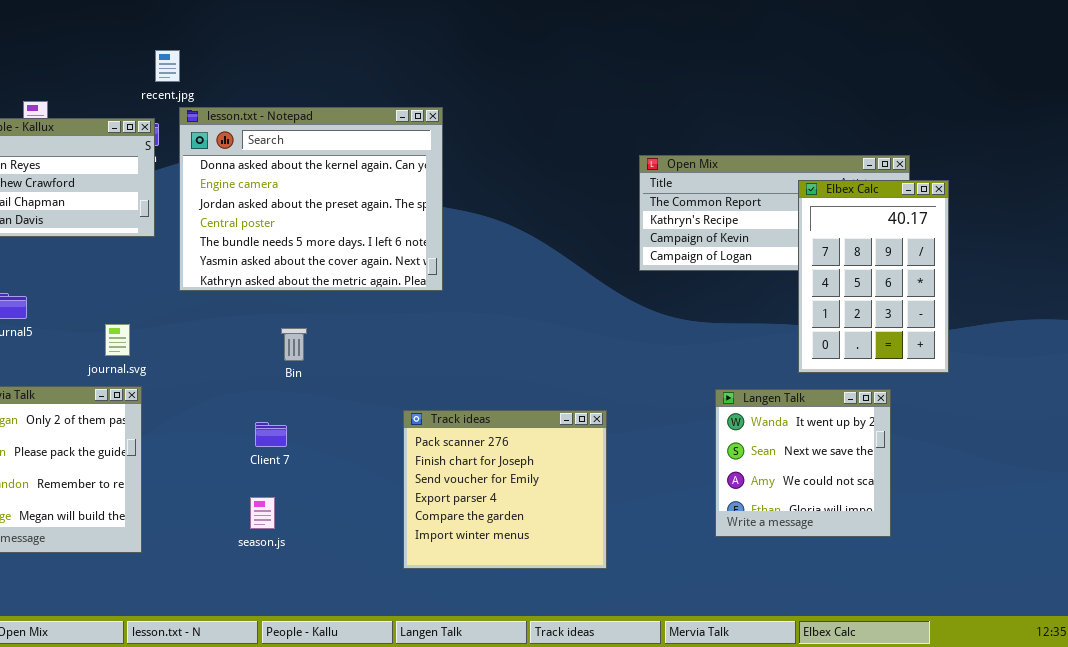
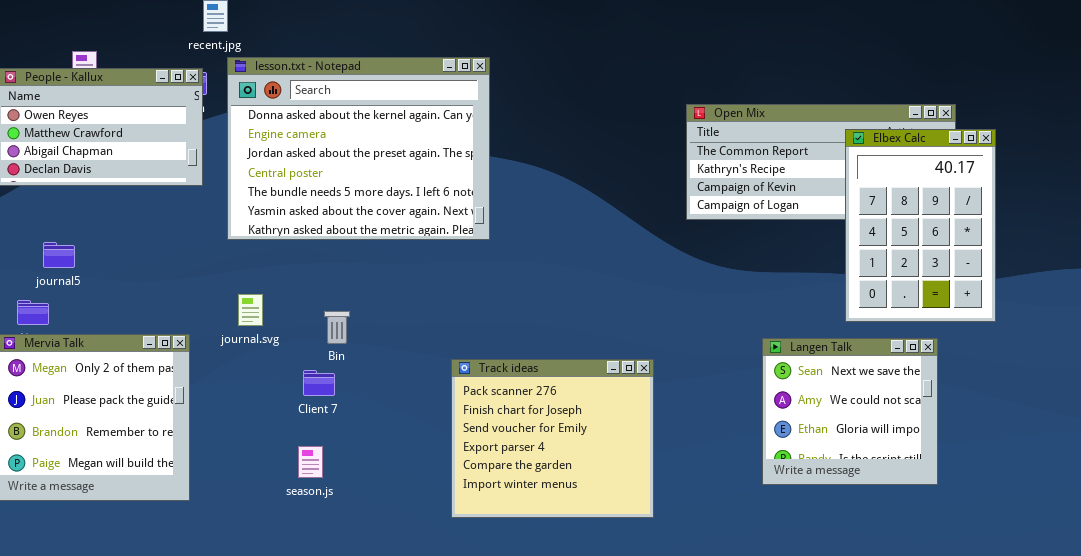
journal.svg: [105,324,130,356] -> [238,294,263,326], moved
Bin: [281,328,307,361] -> [324,311,350,344], moved
Langen Talk: [715,389,891,537] -> [762,338,938,485], scrolled down 1 row

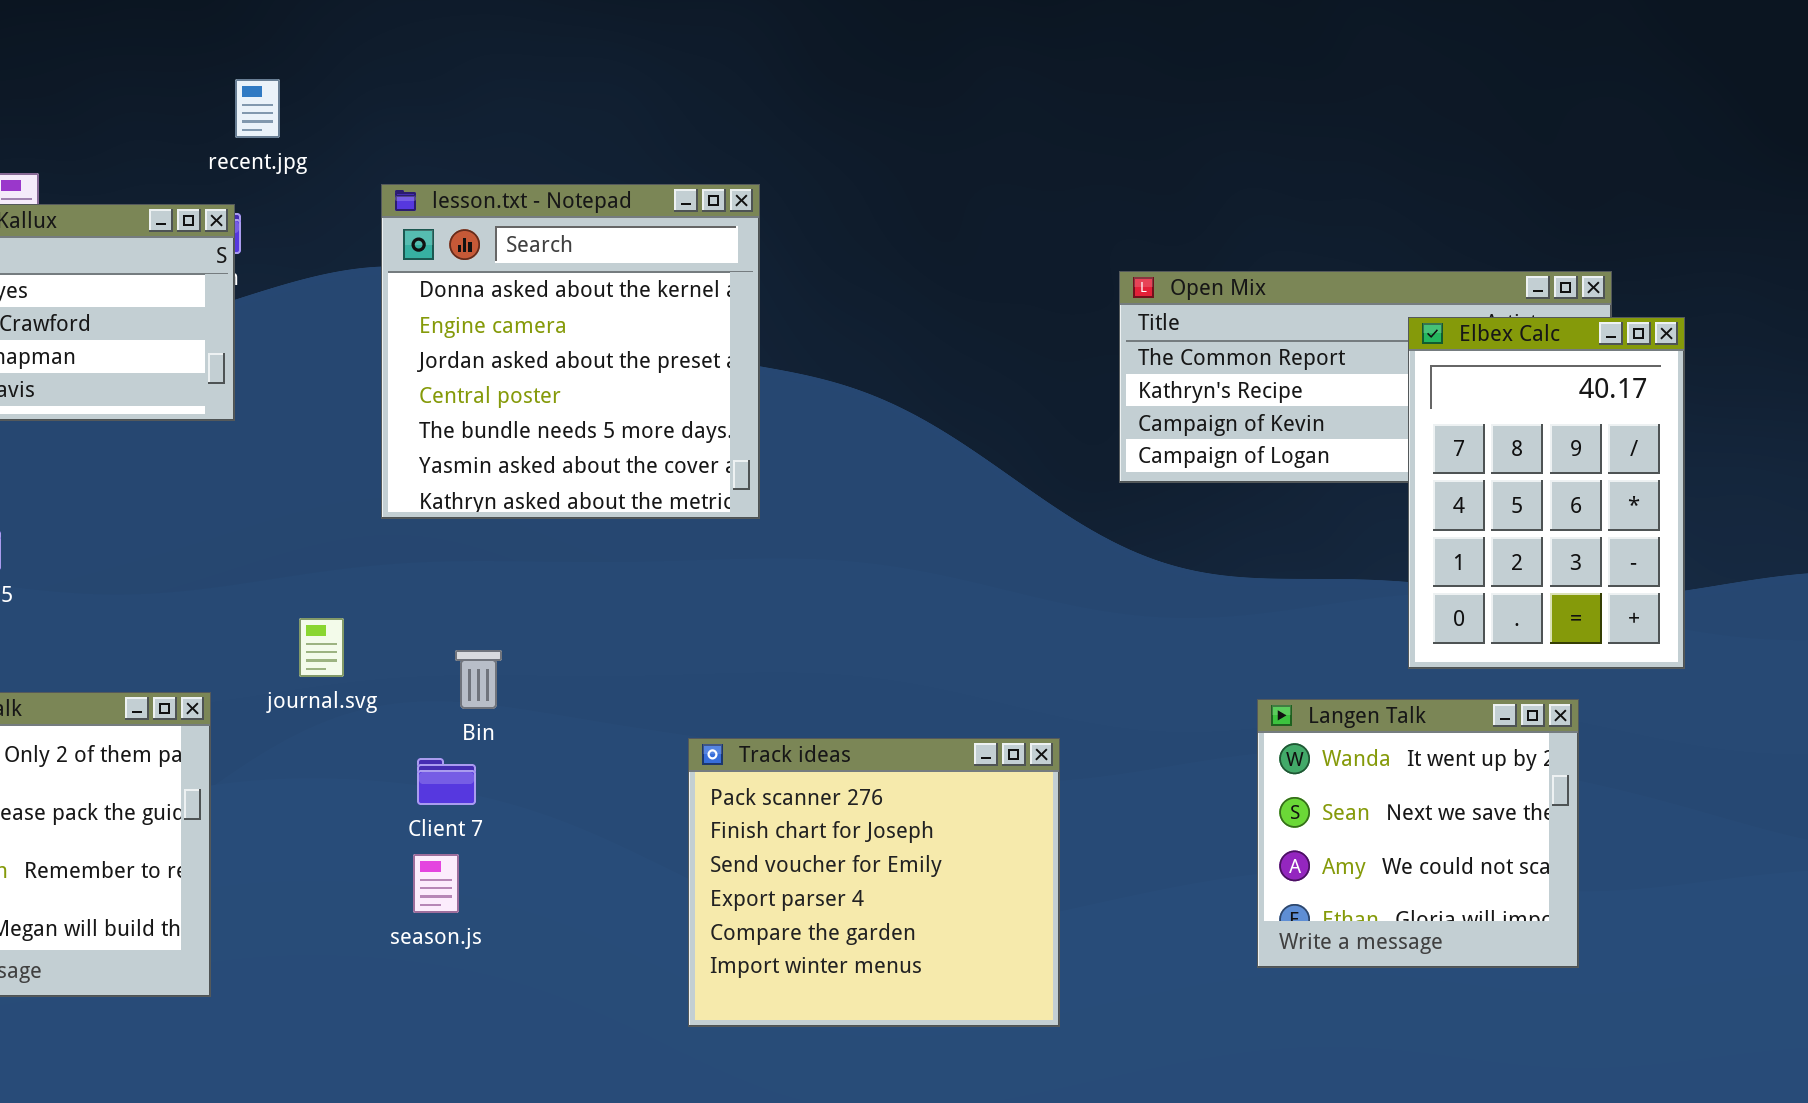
lesson.txt - Notepad: [227,57,490,240] -> [381,184,760,519], resized
Langen Talk: [762,338,938,485] -> [1257,699,1579,968], scrolled up 1 row
season.js: [298,446,323,478] -> [413,854,459,913], moved

